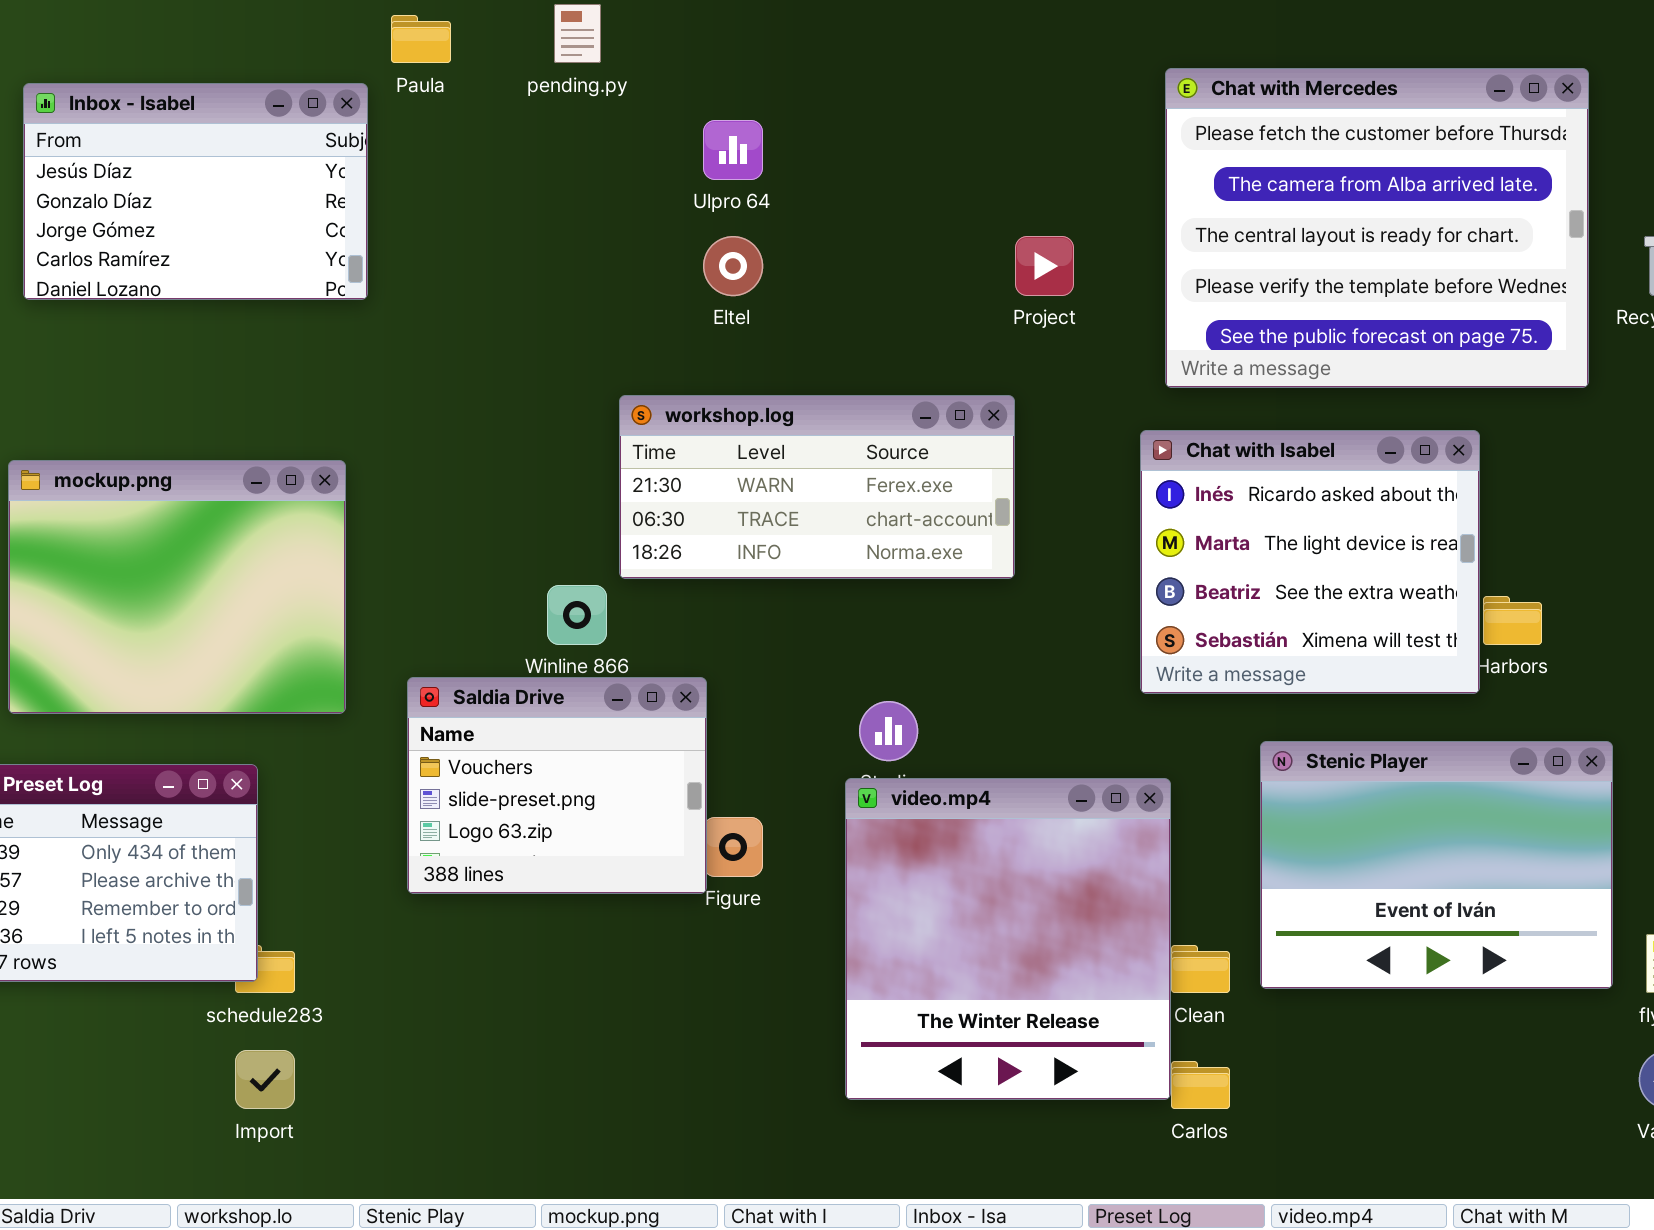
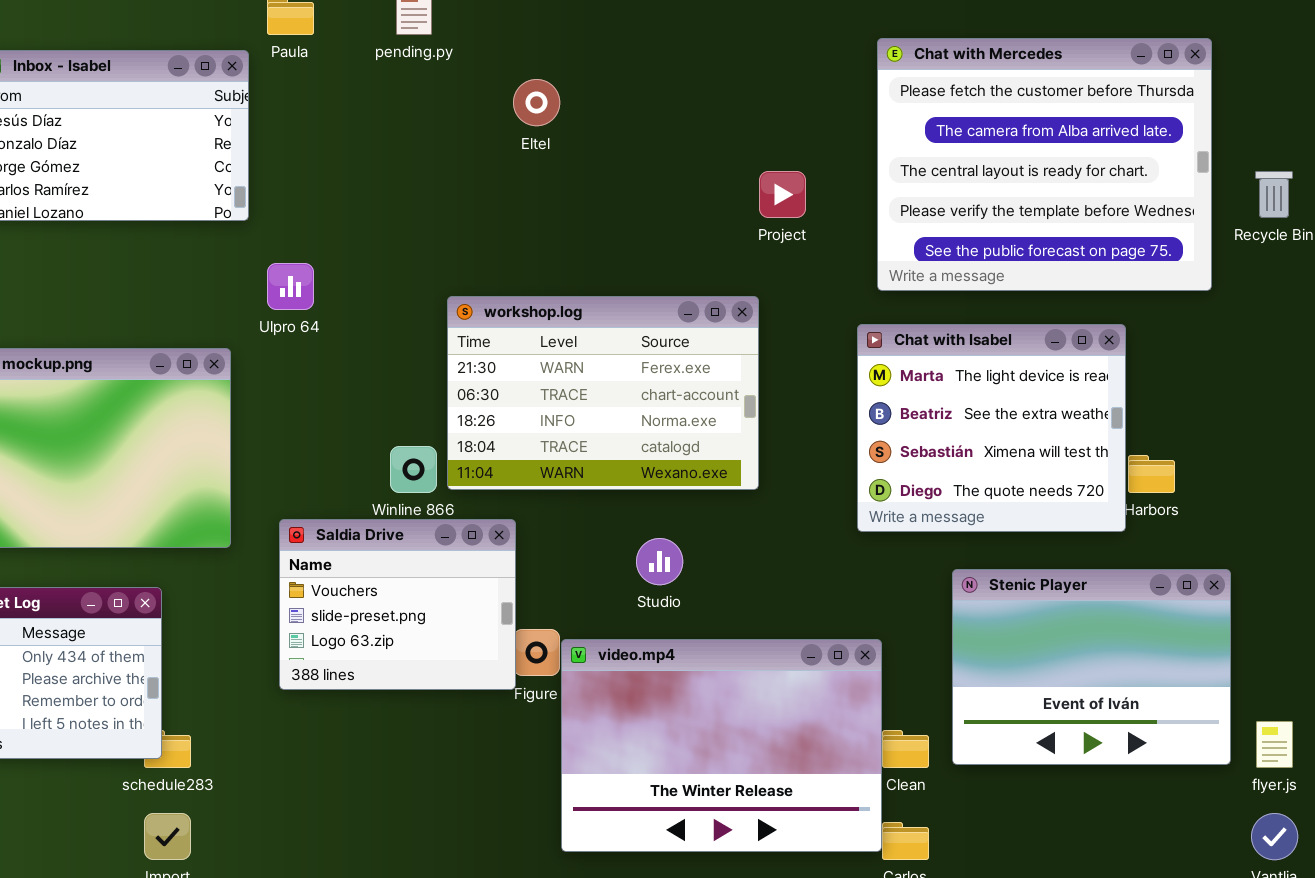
Ulpro 64: [703,120,763,180] -> [267,263,314,310], moved
Eltel: [703,236,763,296] -> [513,79,560,126], moved
workshop.log: [619,395,1015,579] -> [447,296,759,490], resized
Chat with Isabel: [1140,430,1480,694] -> [857,324,1126,532], scrolled down 1 row
video.mp4: [845,778,1171,1100] -> [561,639,882,852], resized

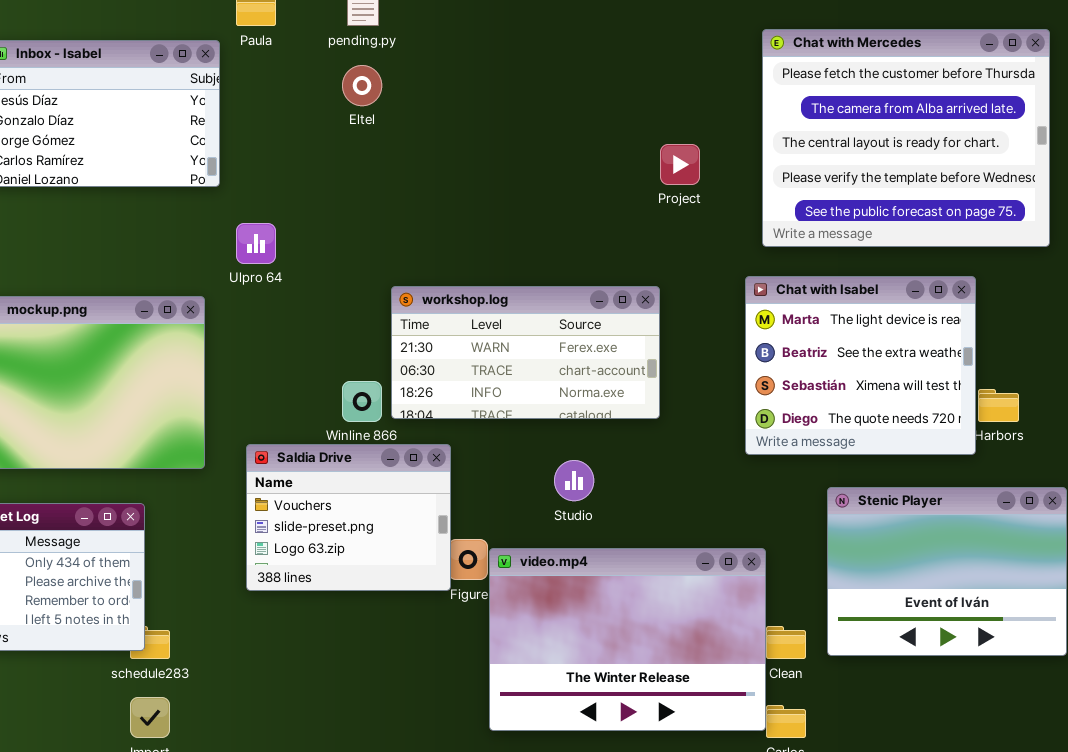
Eltel: [513,79,560,126] -> [342,65,382,106], moved
workshop.log: [447,296,759,490] -> [391,286,660,419], resized

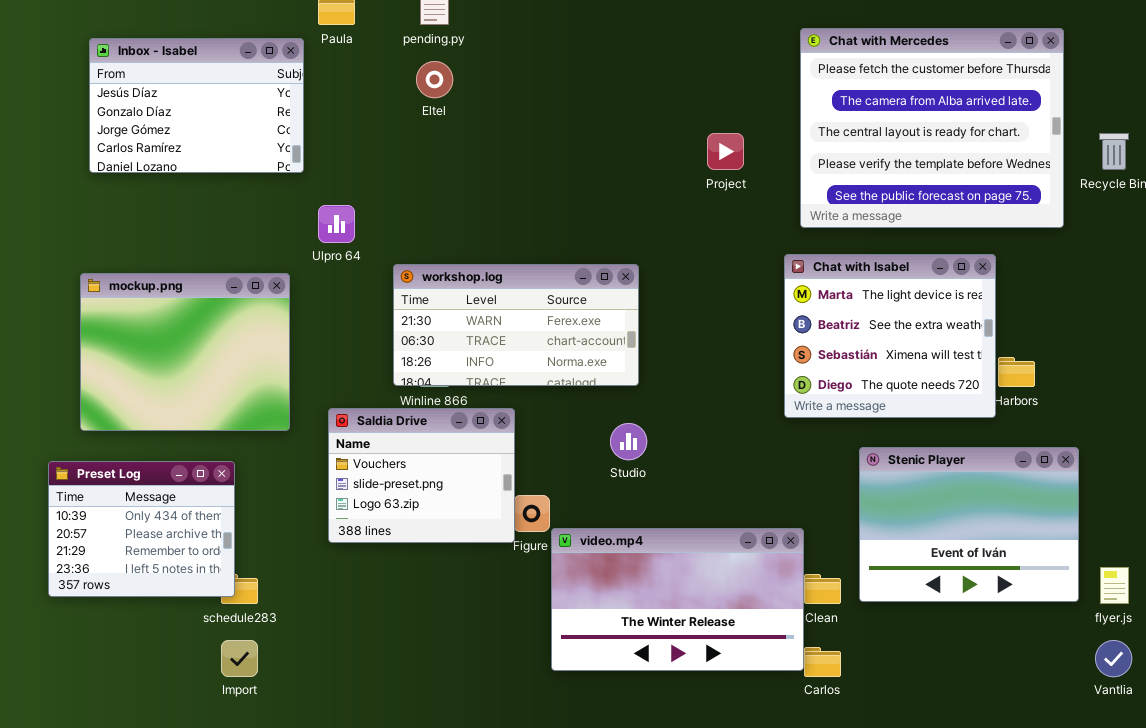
workshop.log: [391,286,660,419] -> [393,264,639,386], moved
video.mp4: [489,548,766,731] -> [551,528,804,671], resized

